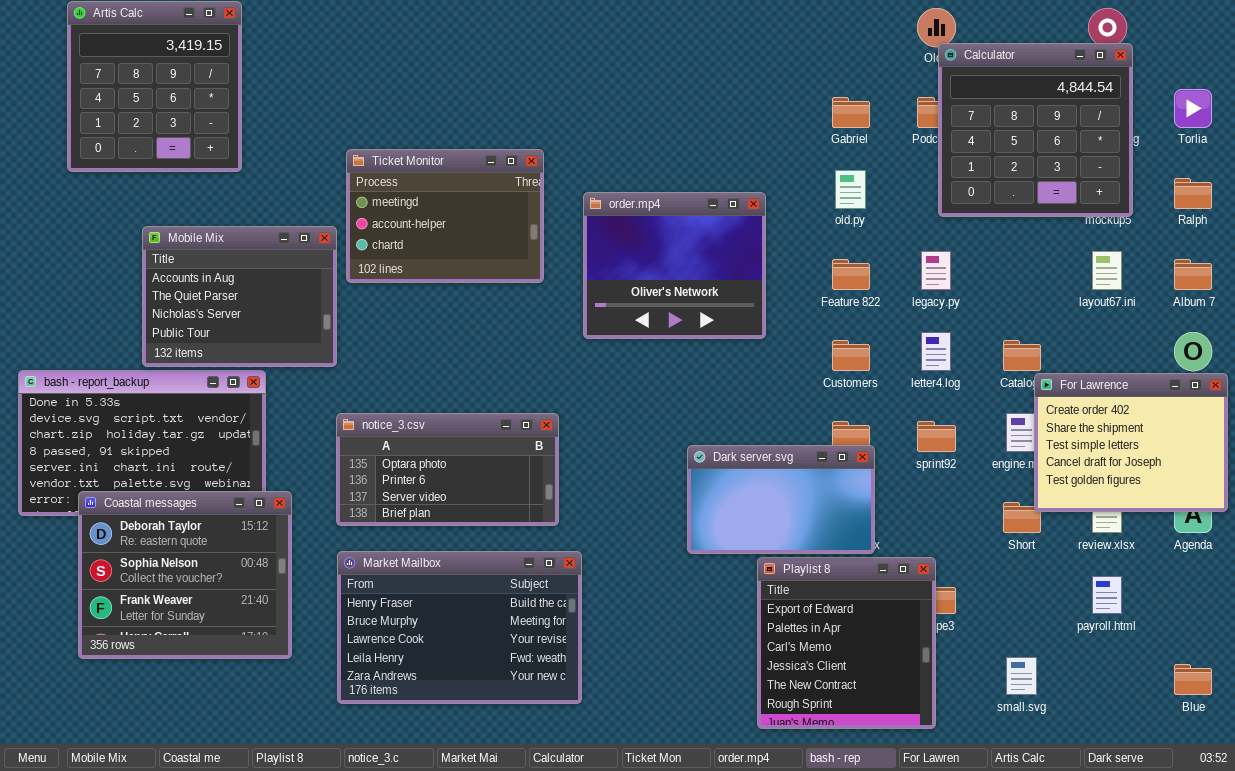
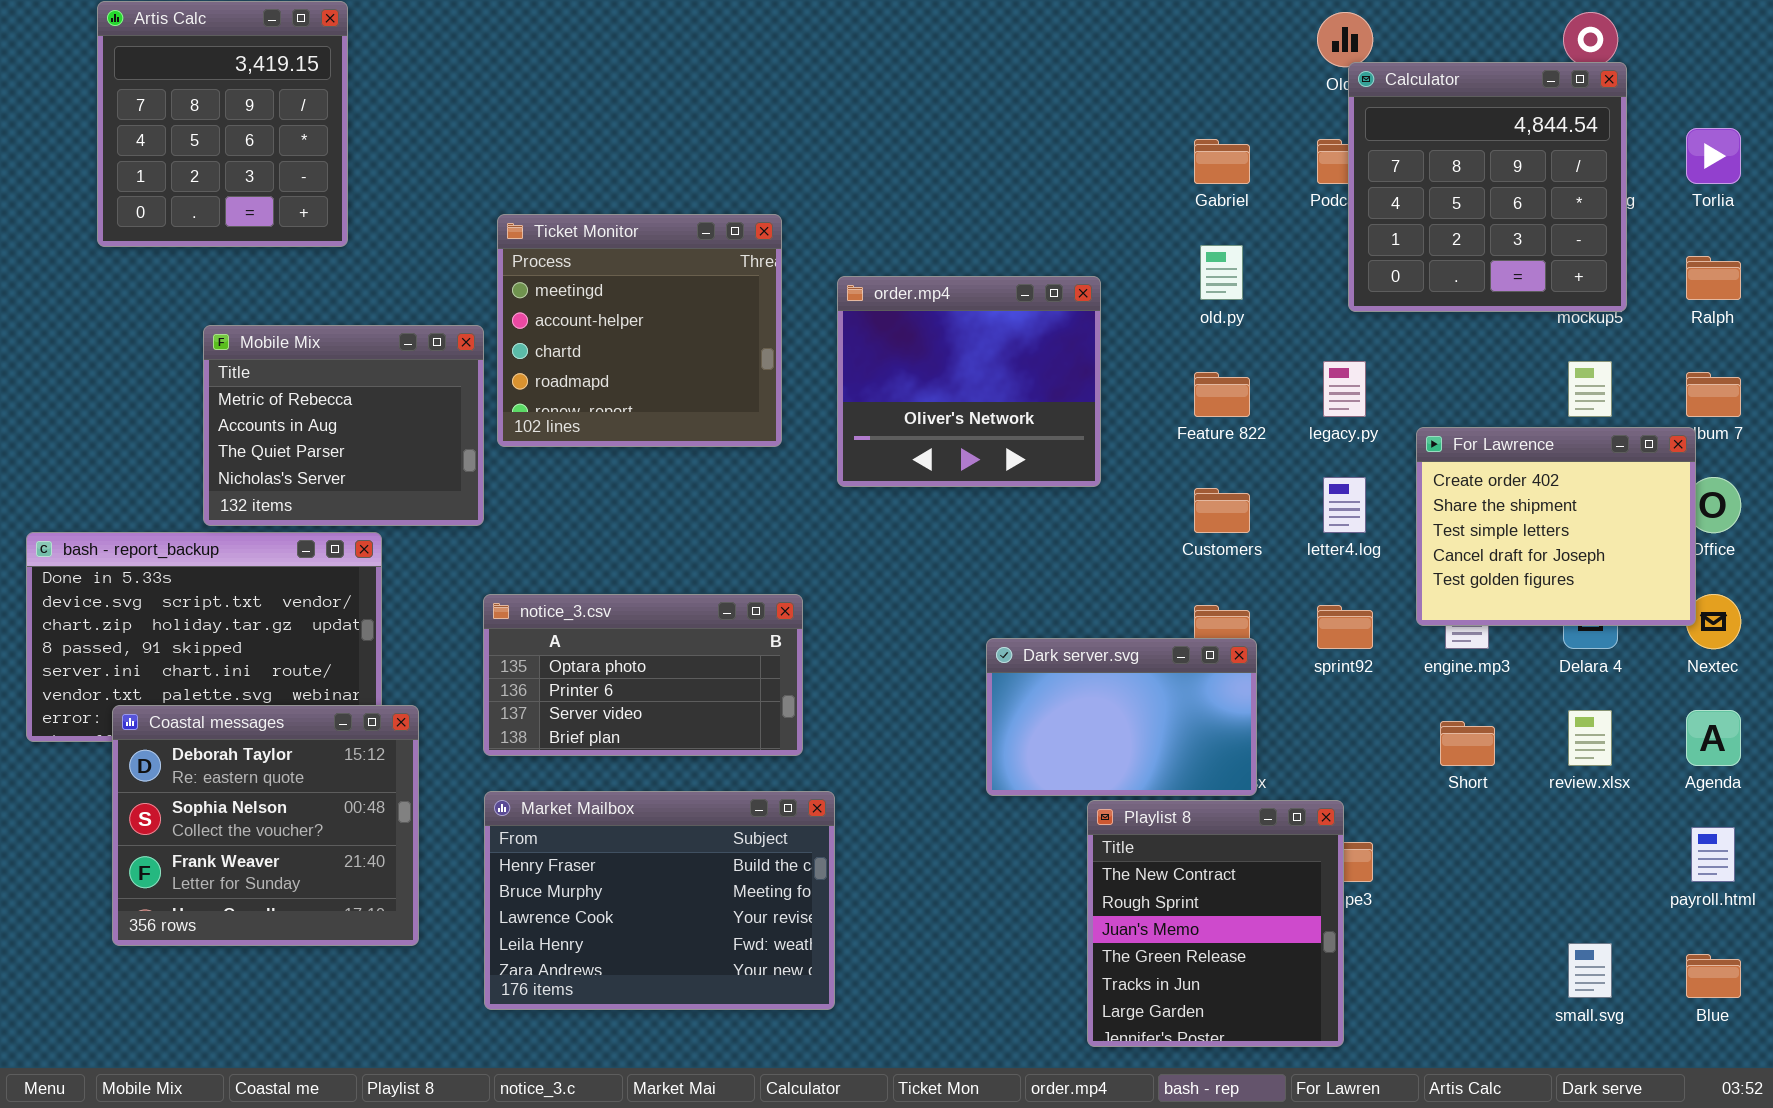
Ticket Monitor: [346,149,544,283] -> [497,214,782,447], resized
Mobile Mix: [142,226,337,367] -> [203,325,484,526], scrolled up 1 row
For Lawrence: [1034,373,1228,512] -> [1416,427,1696,626], moved
Playlist 8: [757,557,936,729] -> [1087,800,1344,1047], scrolled down 4 rows
payroll.html: [1092,576,1122,614] -> [1691,827,1735,882], moved
small.svg: [1006,657,1037,695] -> [1568,943,1612,998], moved

